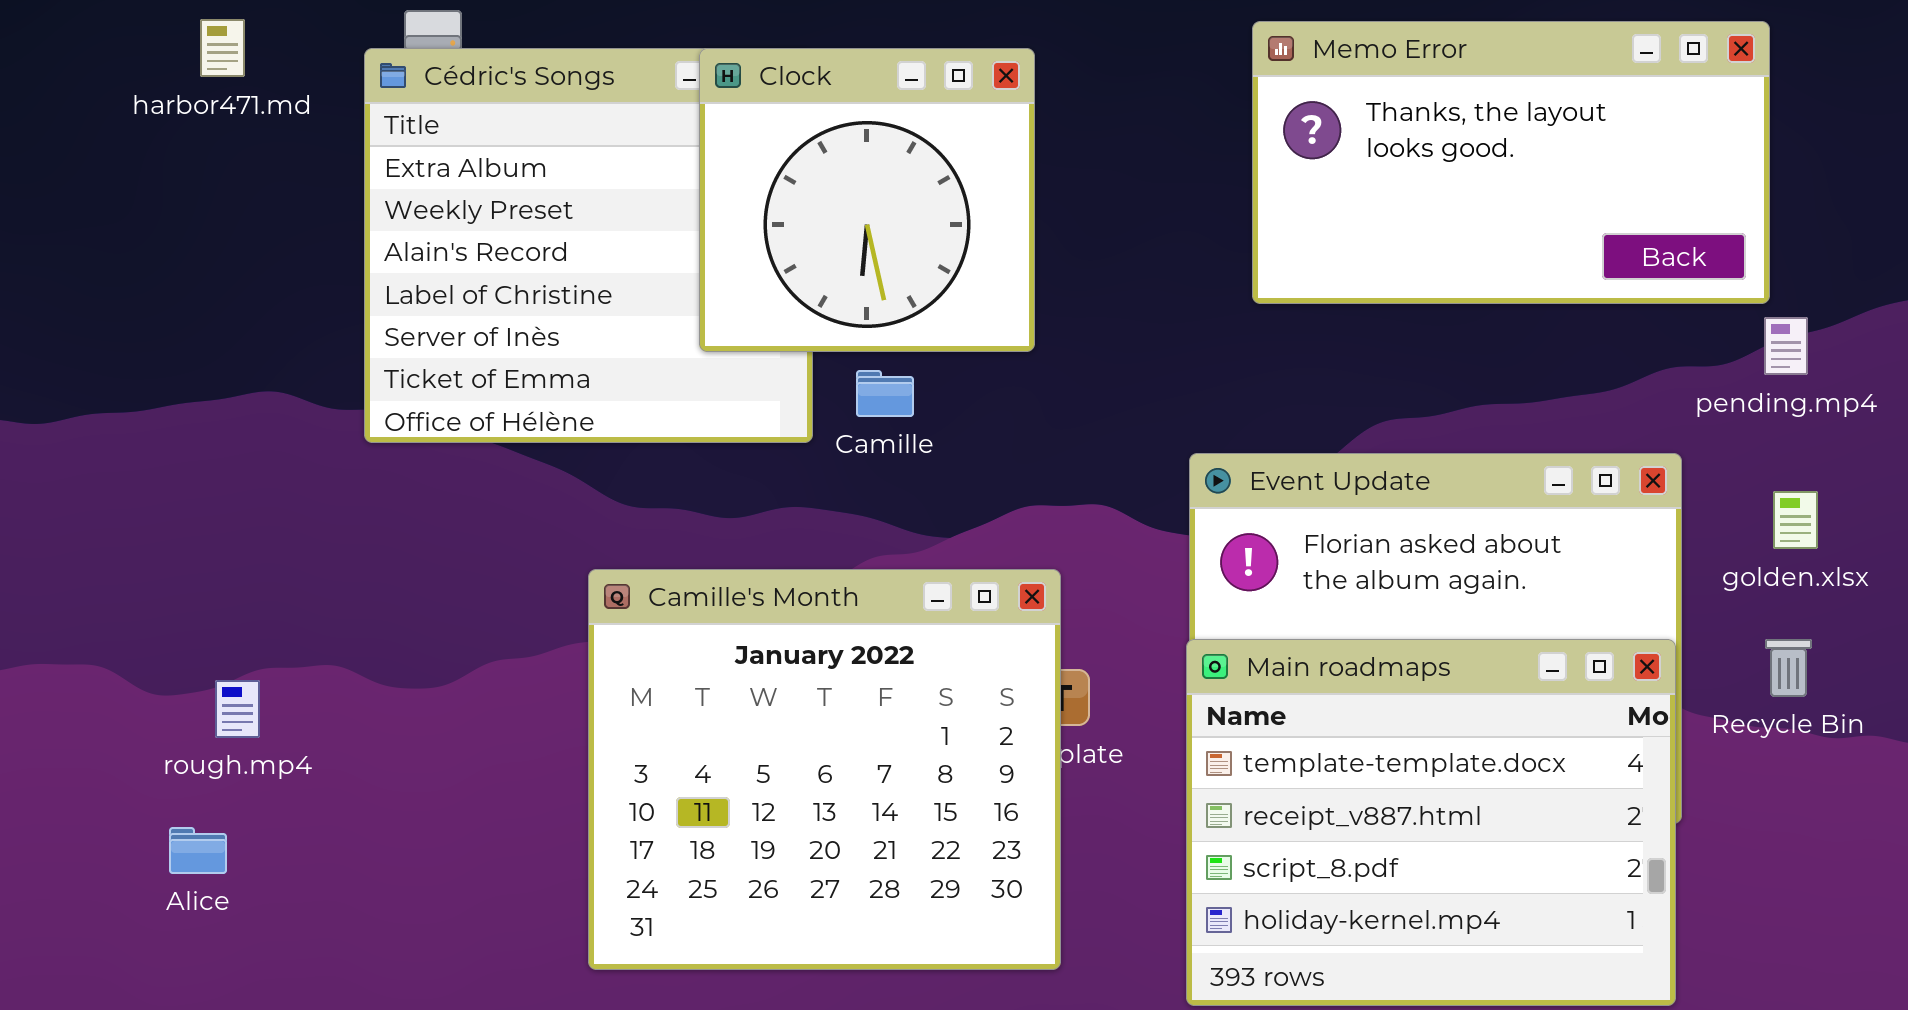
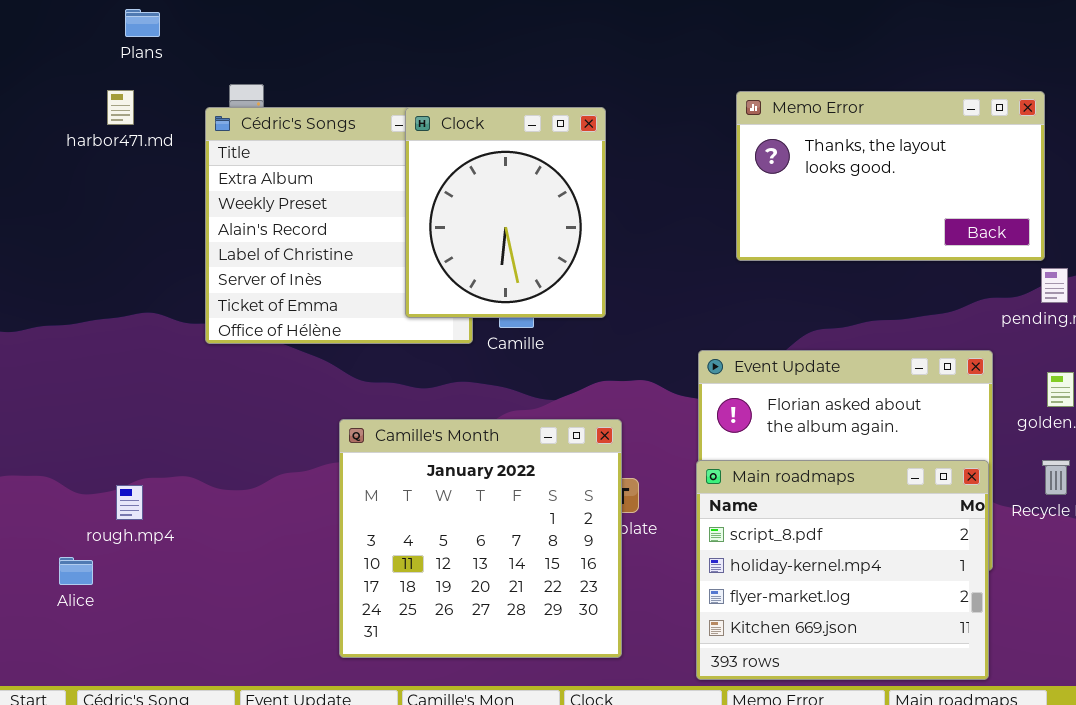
Clock: [699,48,1035,352] -> [405,107,606,318], resized
Main roadmaps: [1186,639,1676,1006] -> [696,460,989,680], scrolled down 2 rows
Alice: [169,827,227,874] -> [59,557,93,585], moved

